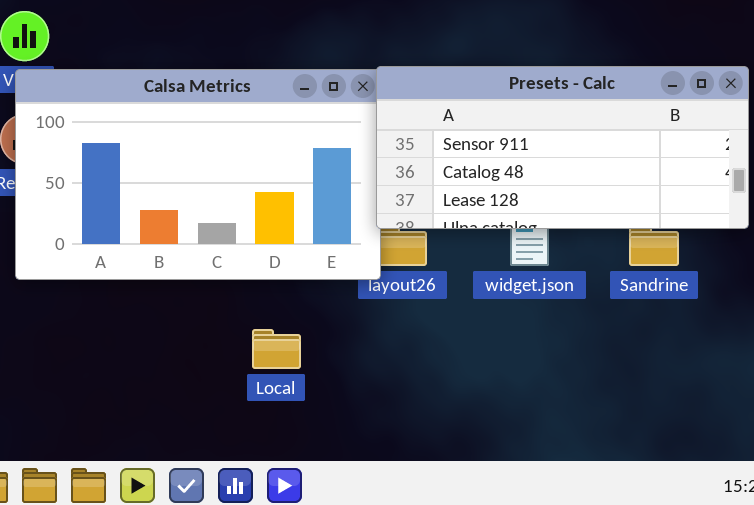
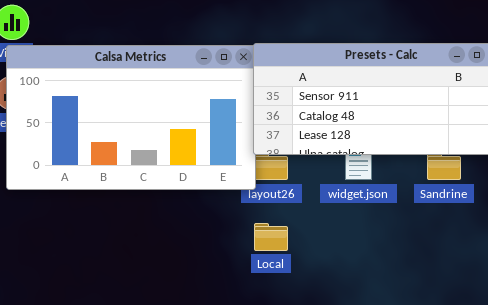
Local: [252,329,301,369] -> [254,223,288,251], moved

